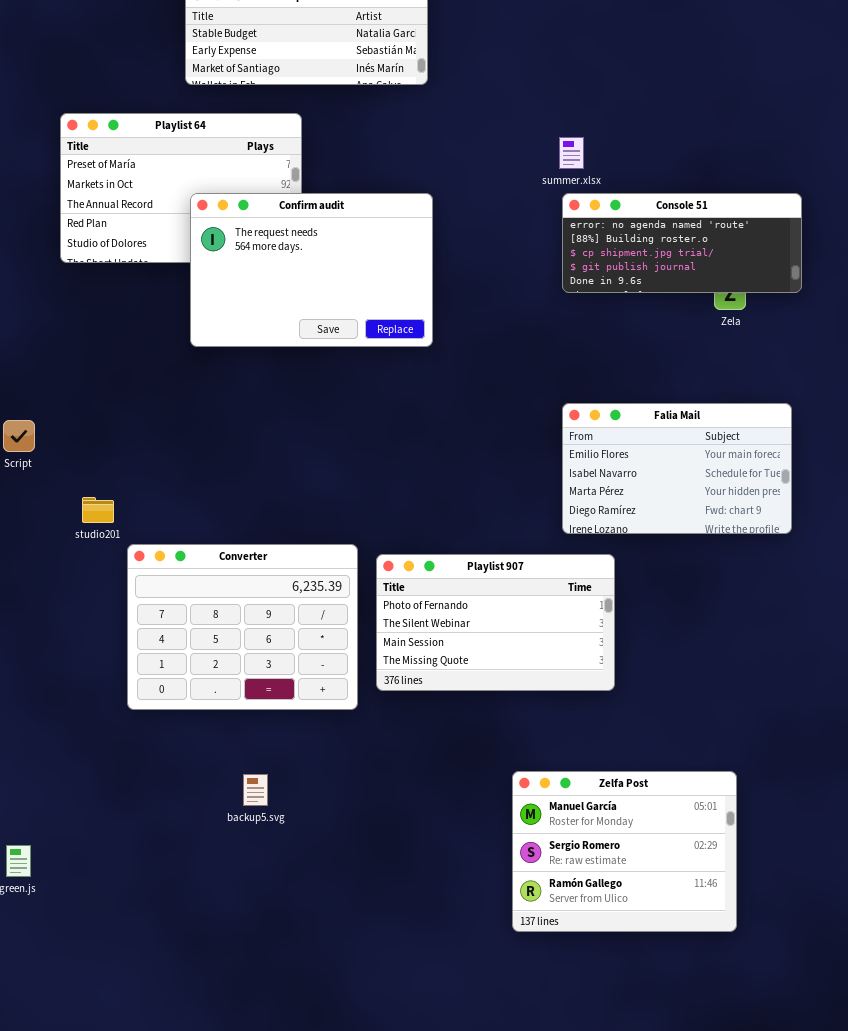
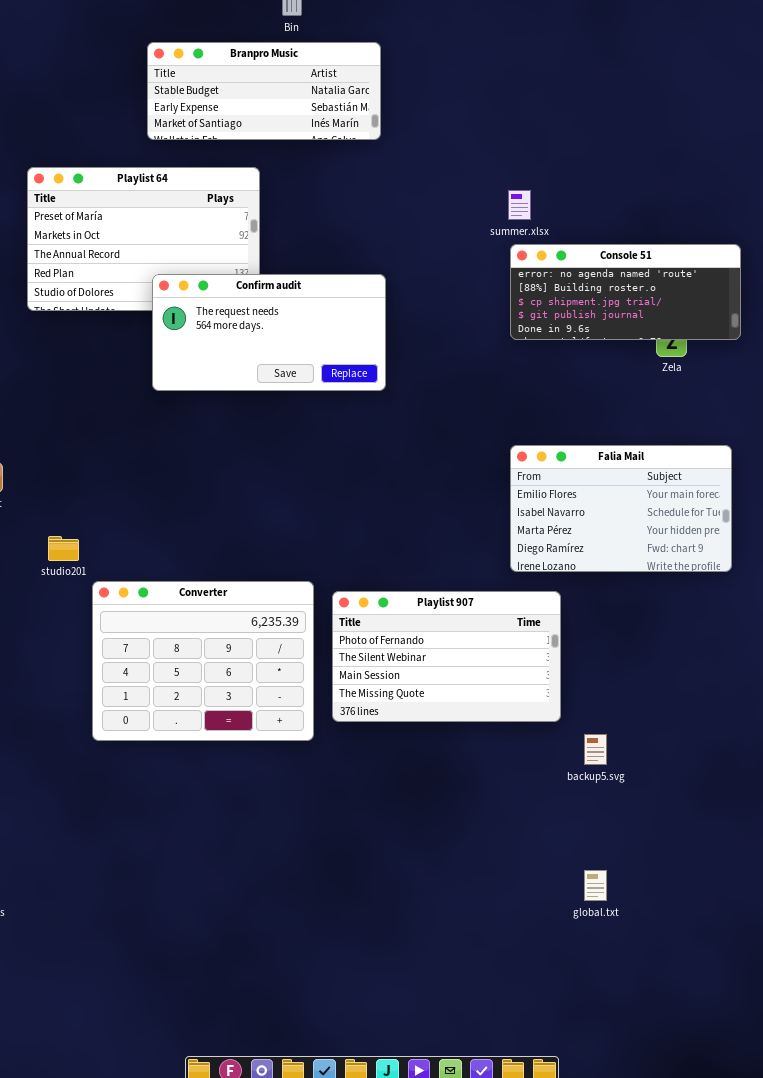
Confirm audit: [190,193,433,347] -> [152,274,386,391], resized
Zelfa Post: [512,771,737,932] -> none, closed
backup5.svg: [243,774,268,806] -> [584,734,607,765], moved

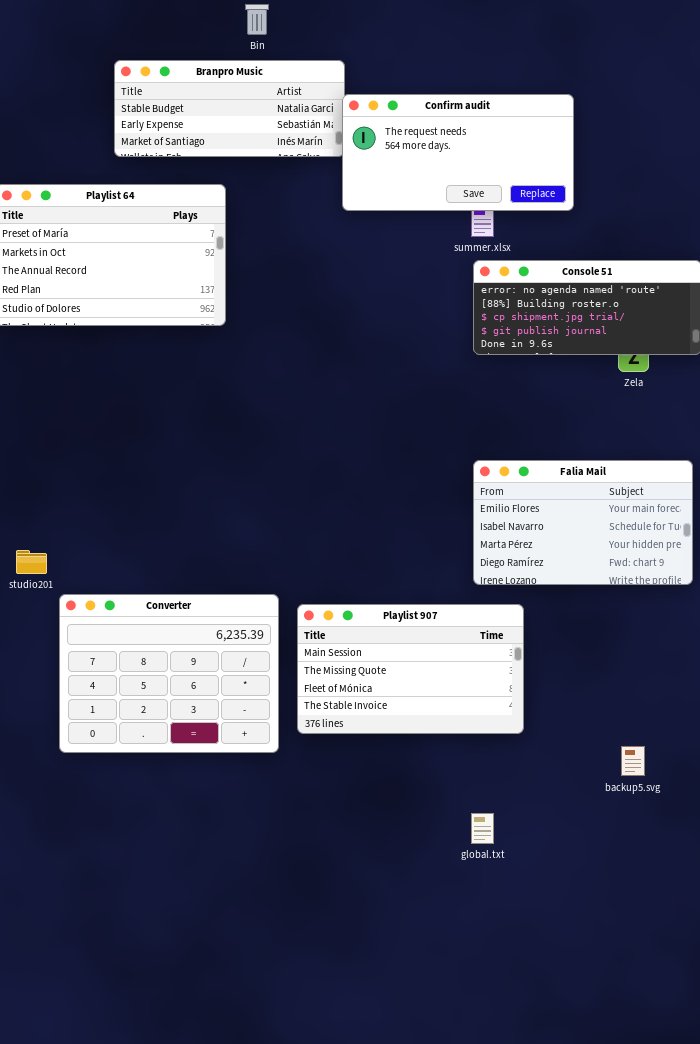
Confirm audit: [152,274,386,391] -> [342,94,574,211], moved
Playlist 907: [332,591,561,722] -> [297,604,524,734], scrolled down 2 rows
backup5.svg: [584,734,607,765] -> [621,746,645,776], moved
global.txt: [584,870,607,901] -> [471,813,494,844], moved

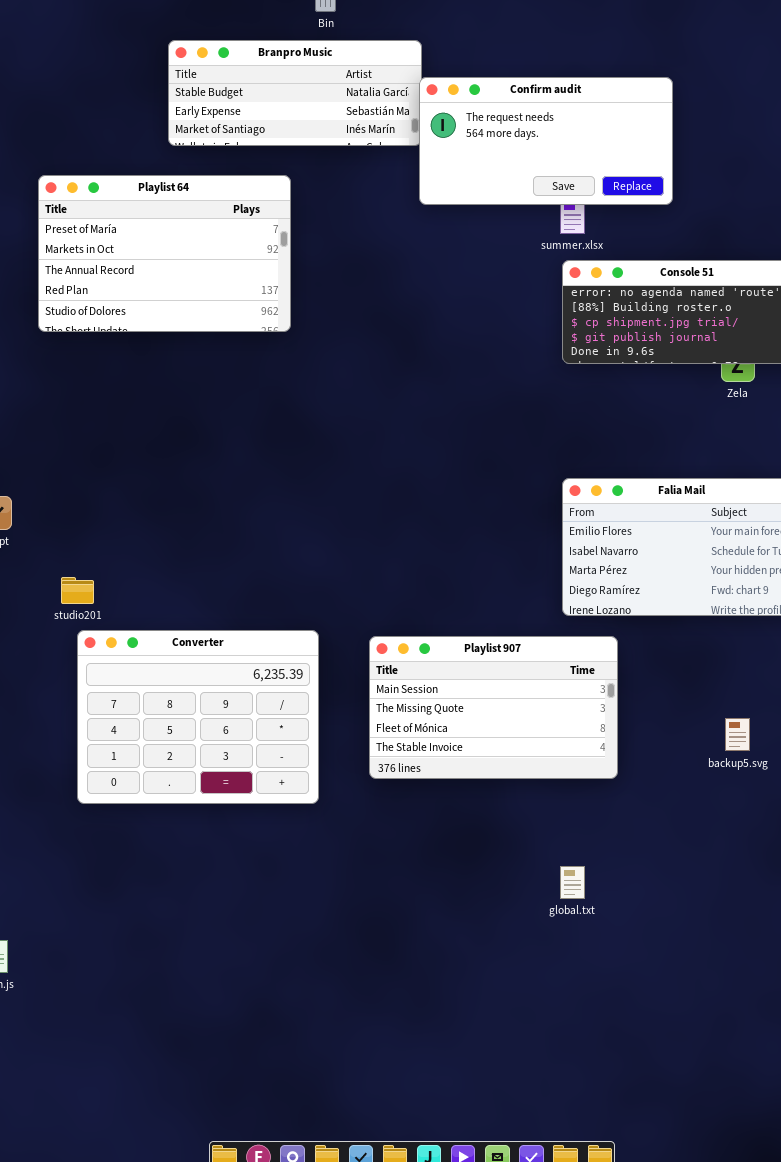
Converter: [59,594,279,753] -> [77,630,319,804], moved
backup5.svg: [621,746,645,776] -> [725,718,750,751], moved

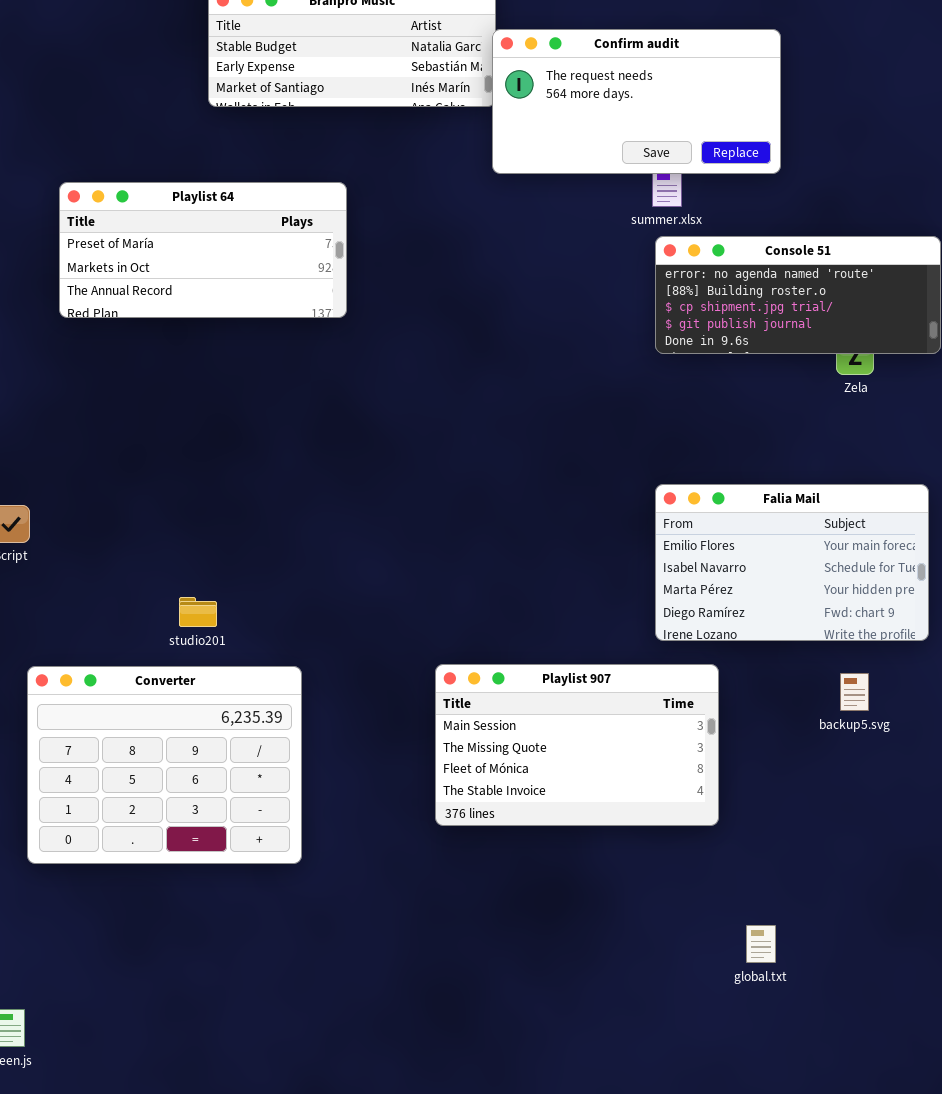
Playlist 64: [38,175,291,332] -> [59,182,347,318], resized
studio201: [61,577,94,604] -> [179,597,217,627], moved
Converter: [77,630,319,804] -> [27,666,302,864], moved
backup5.svg: [725,718,750,751] -> [840,673,869,711], moved
global.txt: [560,866,585,899] -> [746,925,776,963], moved

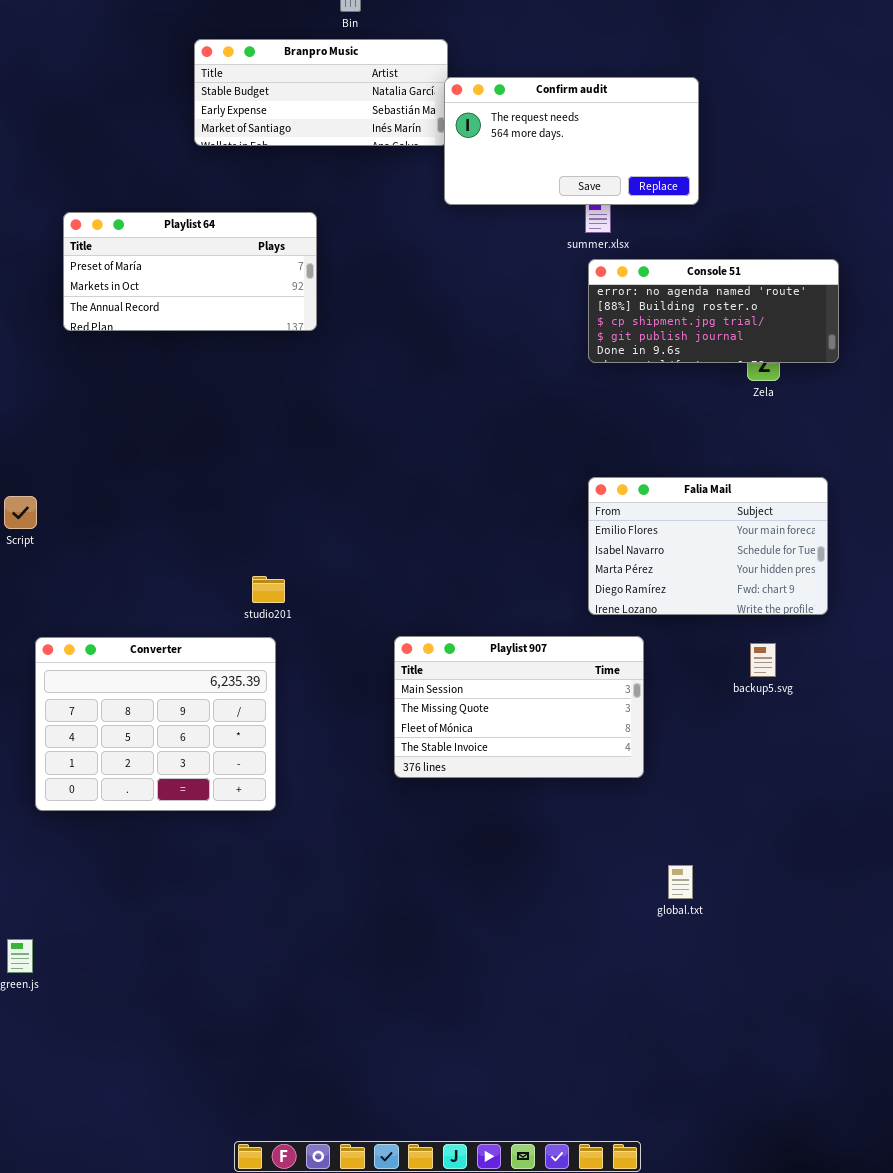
studio201: [179,597,217,627] -> [252,576,285,603], moved

